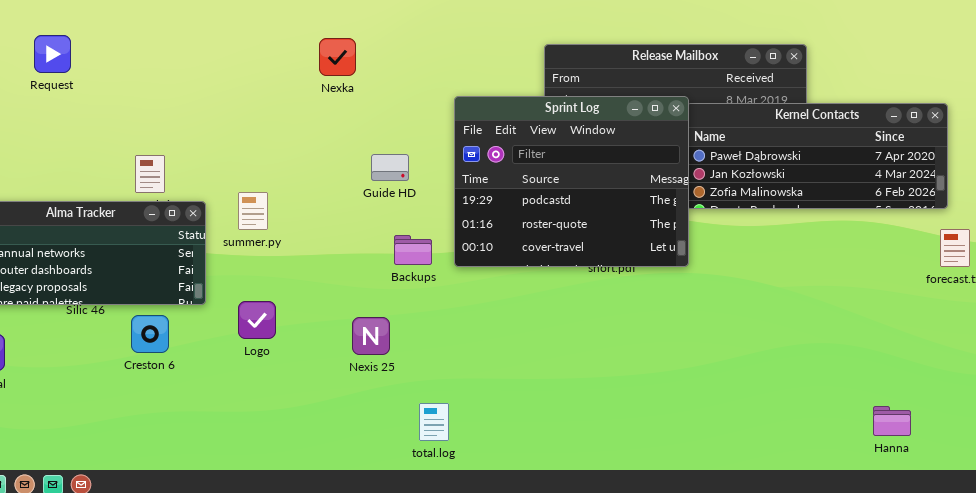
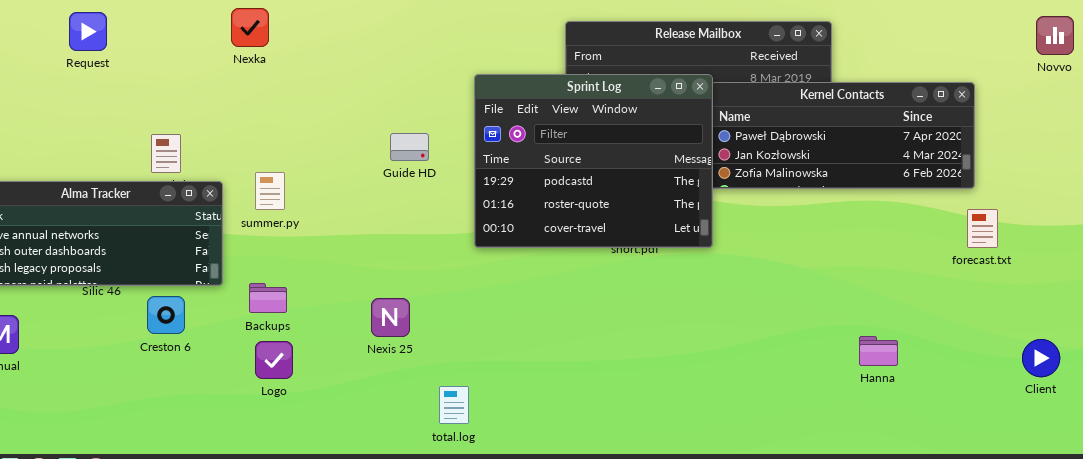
Request: [34,35,71,73] -> [69,12,107,51], moved
Nexka: [319,38,356,76] -> [231,8,269,47], moved
Backups: [394,235,432,265] -> [249,283,287,313], moved
Logo: [238,301,276,339] -> [255,341,293,379], moved
Hanna: [873,406,911,436] -> [859,336,898,366], moved

